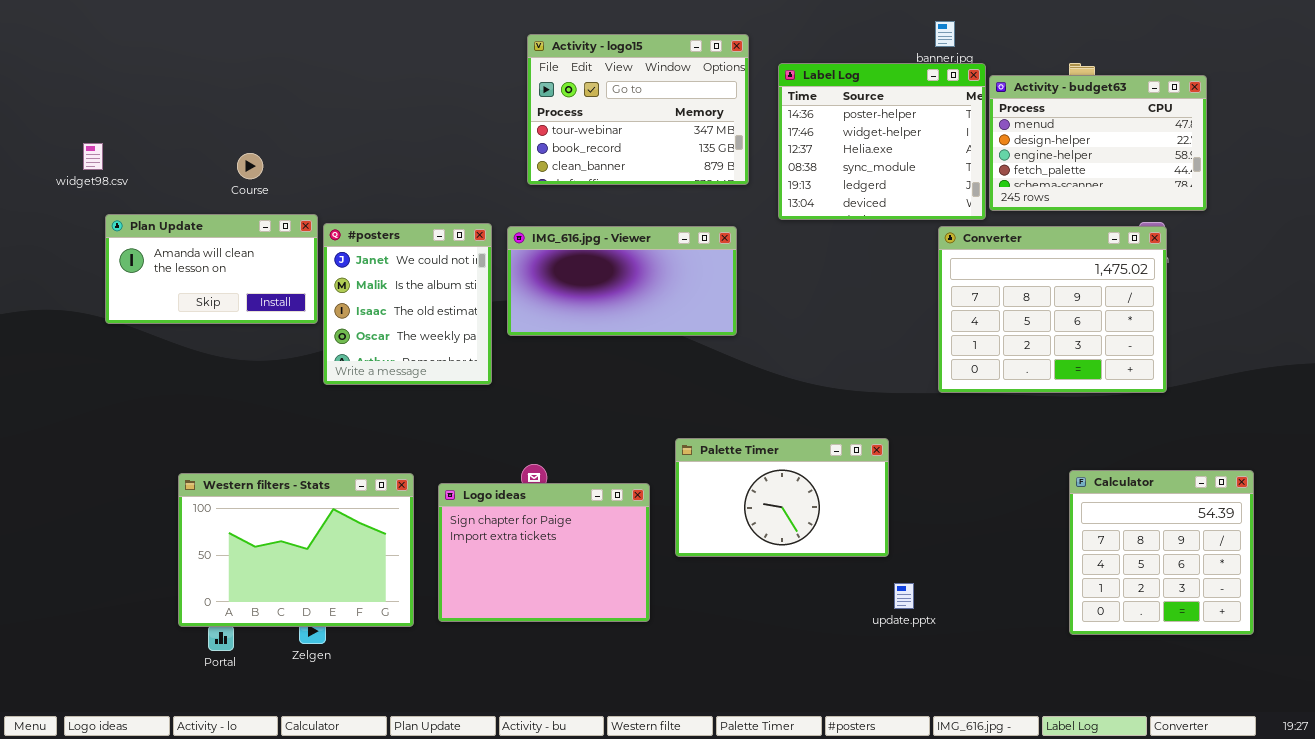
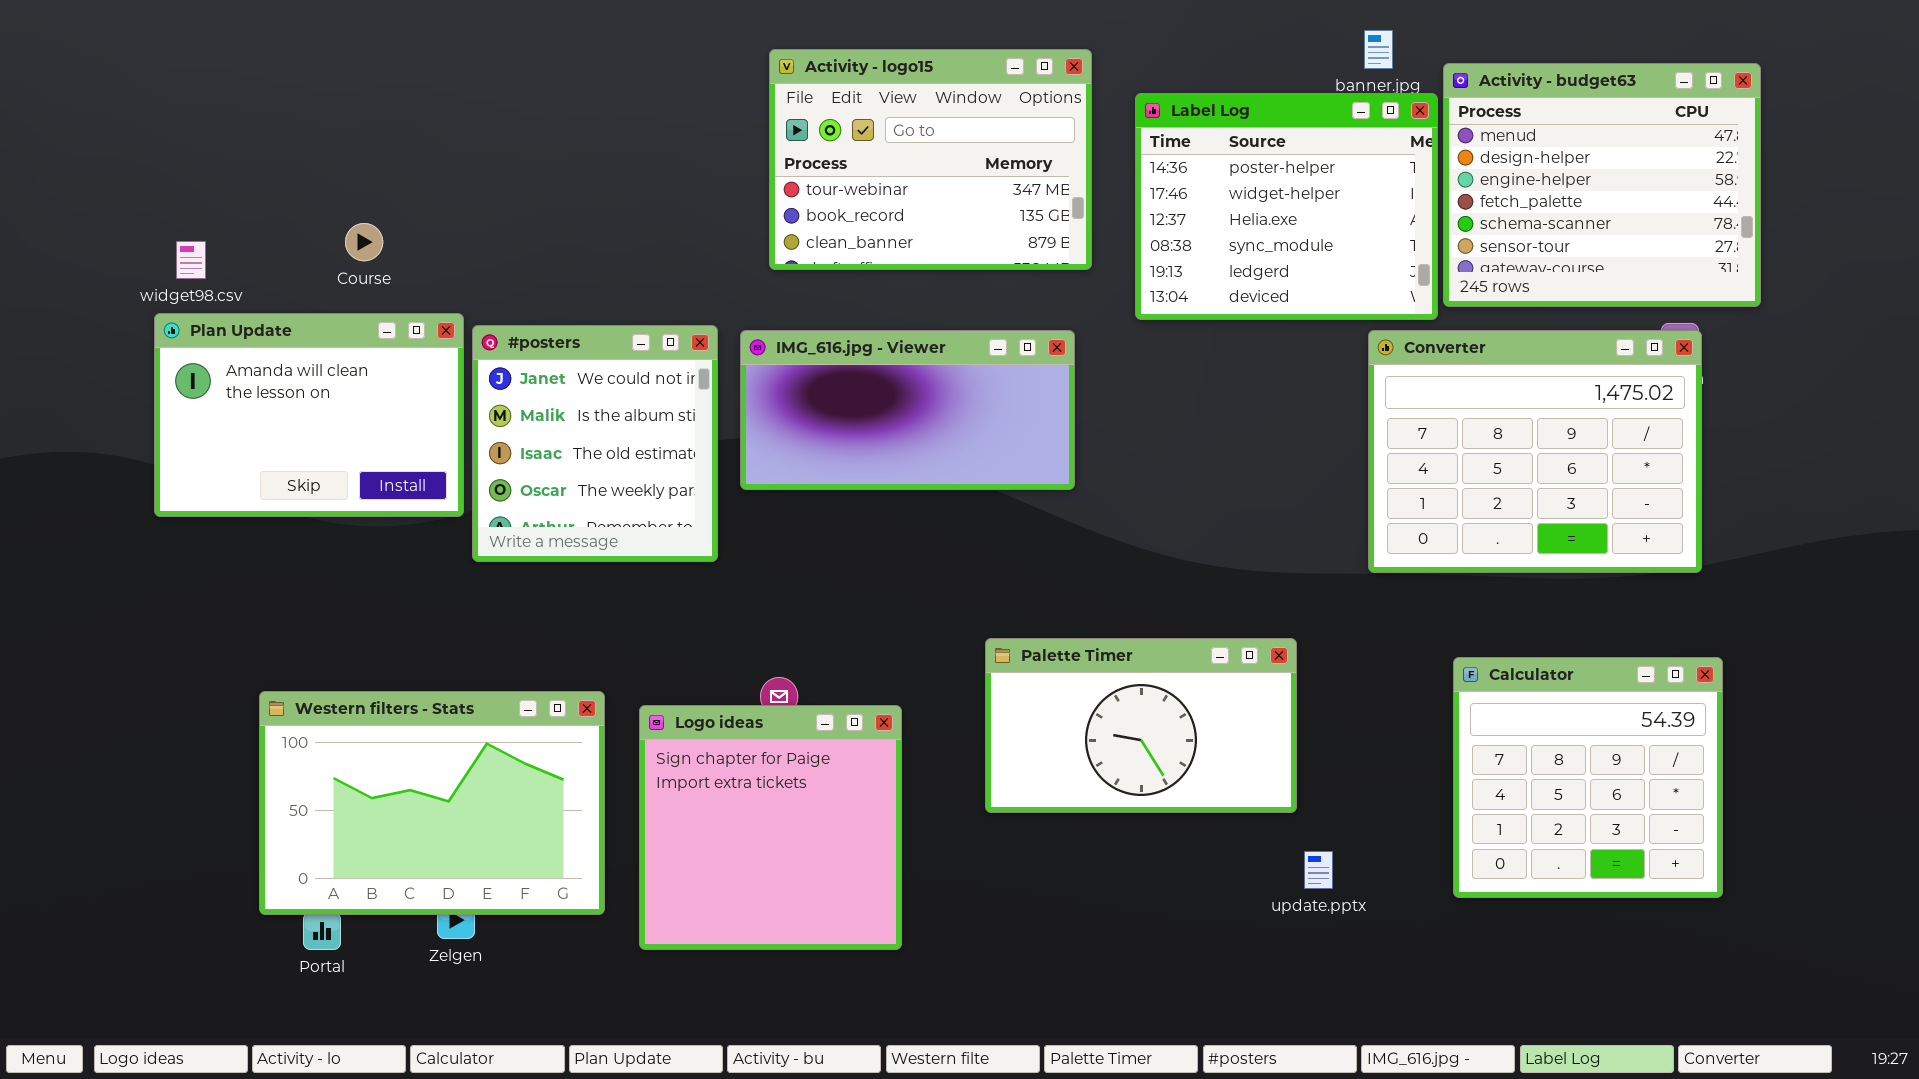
Activity - budget63: [989,75,1207,211] -> [1443,63,1761,307], resized
widget98.csv: [83,143,103,170] -> [176,241,206,279], moved
Plan Update: [105,214,318,324] -> [154,313,464,517], resized
Calculator: [1069,470,1254,635] -> [1453,657,1723,898], moved
Logo ideas: [438,483,650,622] -> [639,705,902,950], resized

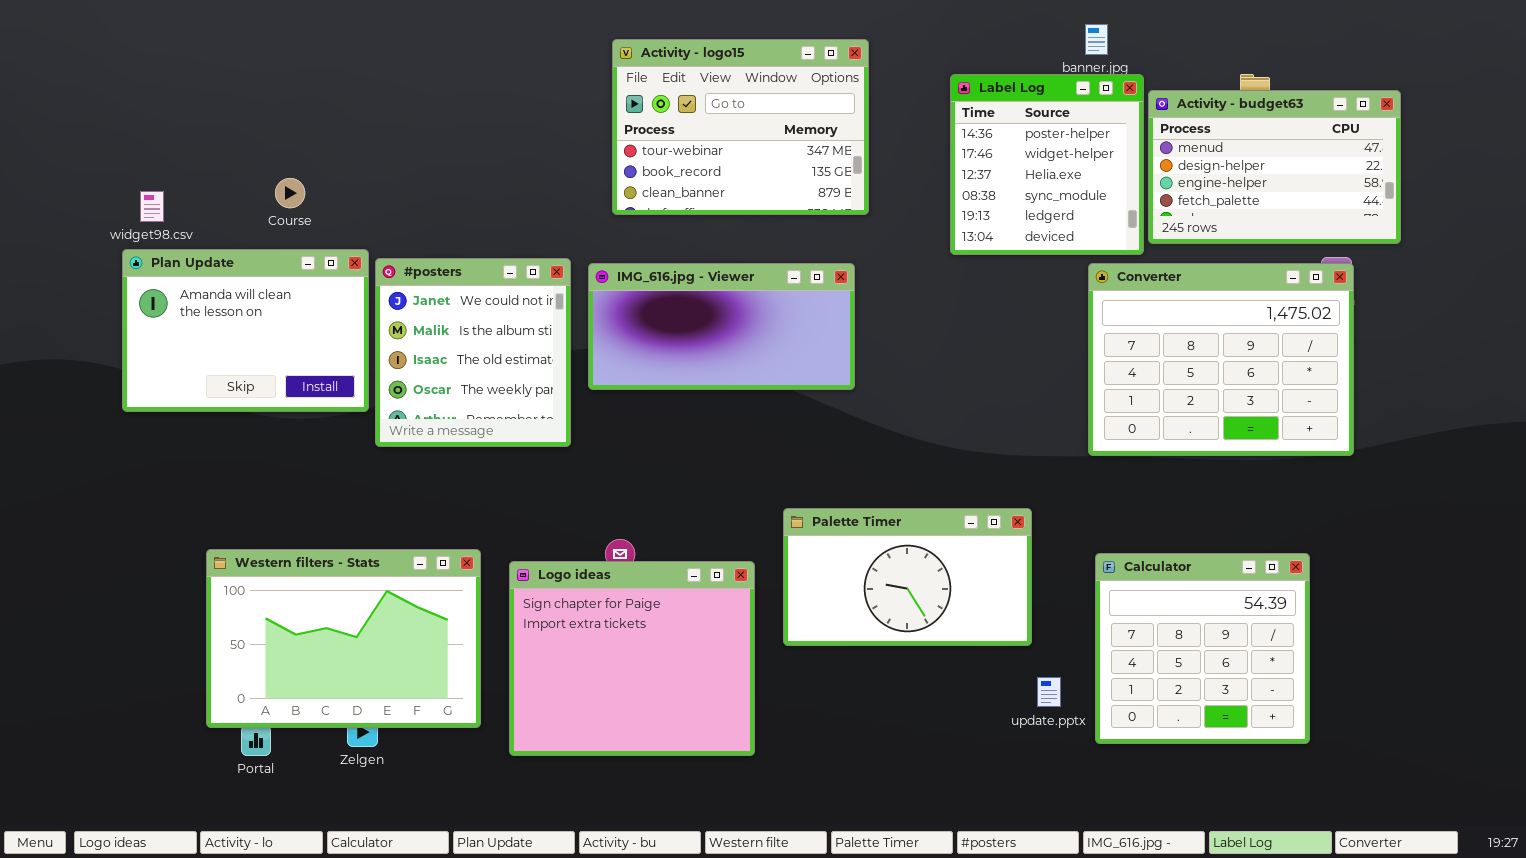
Activity - budget63: [1443,63,1761,307] -> [1148,90,1401,244], resized
Label Log: [1135,93,1438,320] -> [950,74,1144,255], resized
Calculator: [1453,657,1723,898] -> [1095,553,1310,744], moved
Logo ideas: [639,705,902,950] -> [509,561,755,756], resized

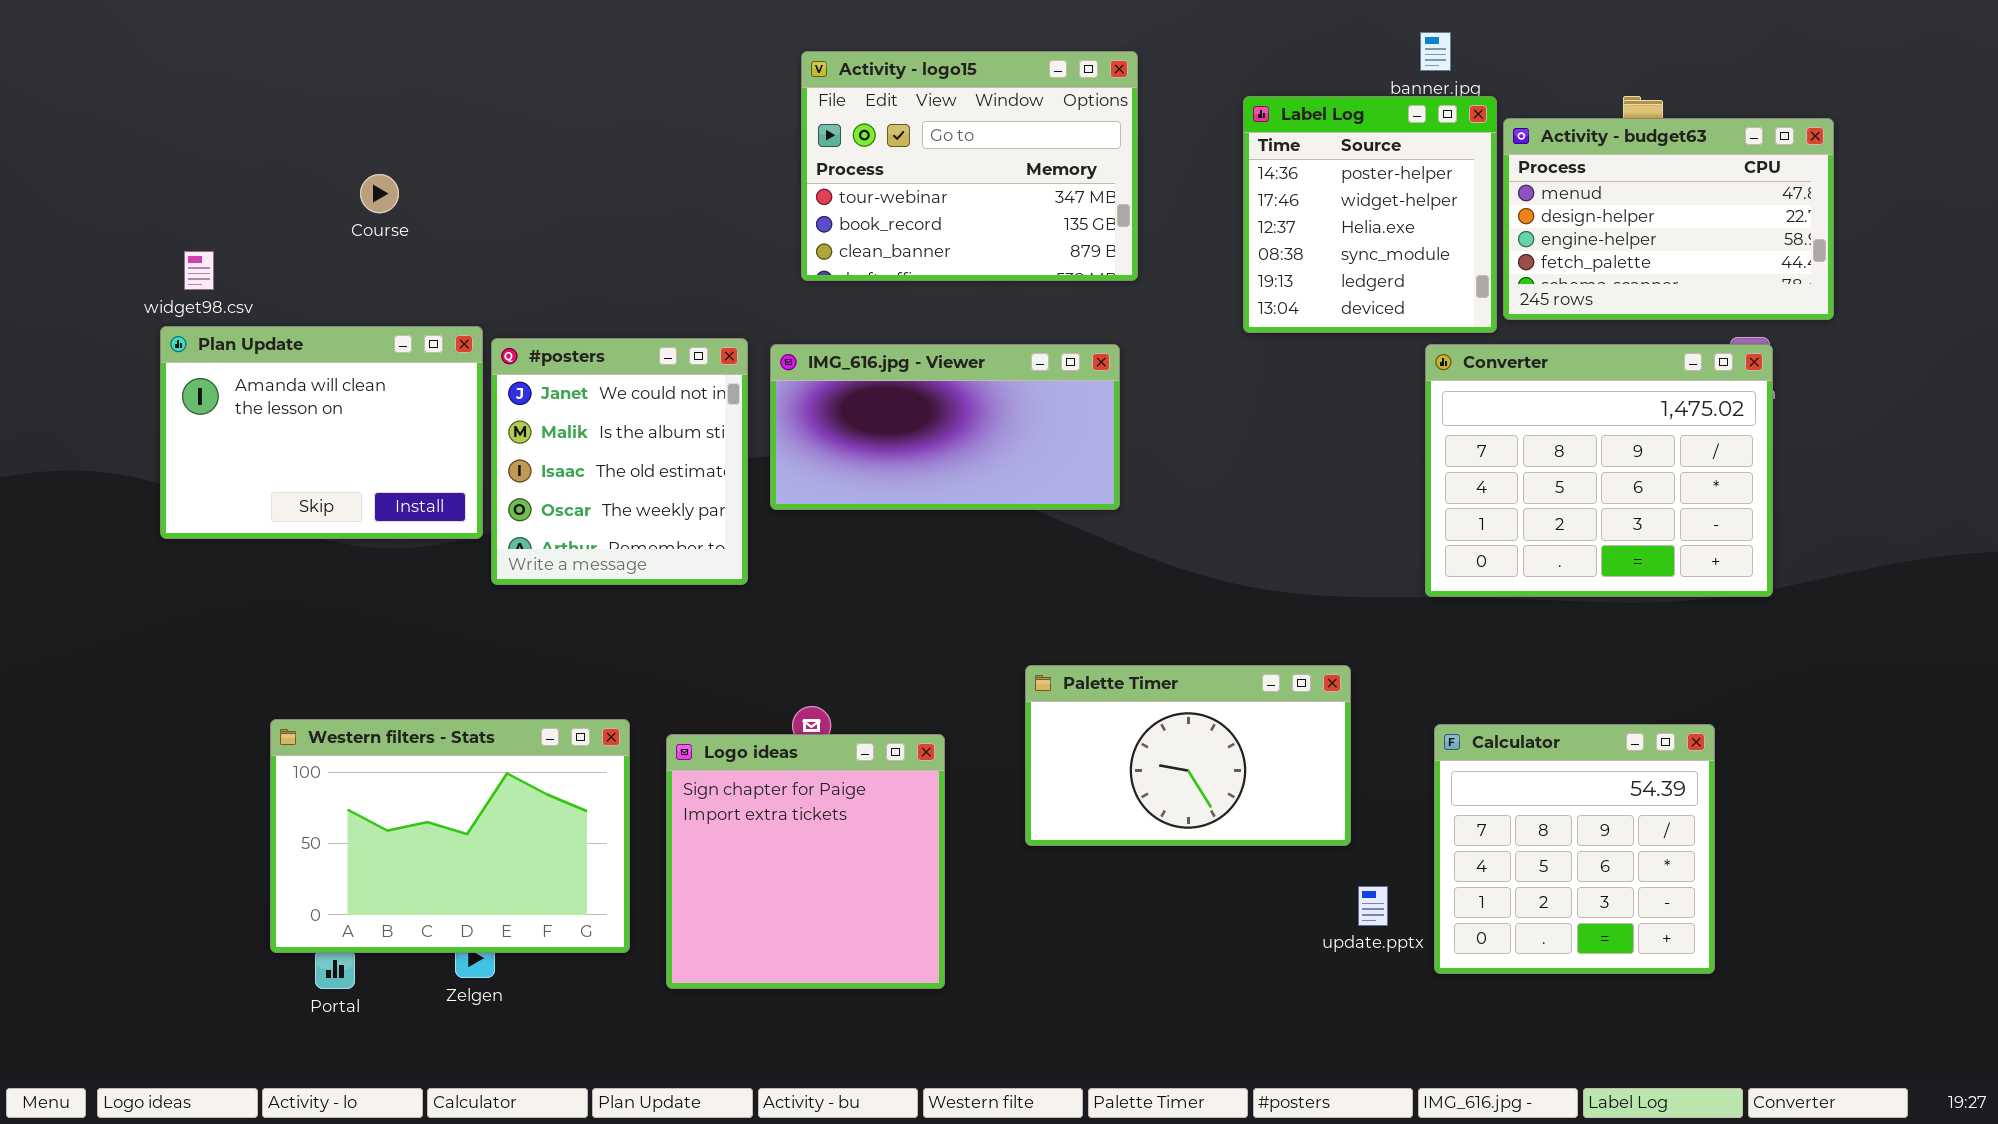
Course: [275,178,305,208] -> [360,174,399,213], moved
Logo ideas: [509,561,755,756] -> [666,734,945,989], resized

